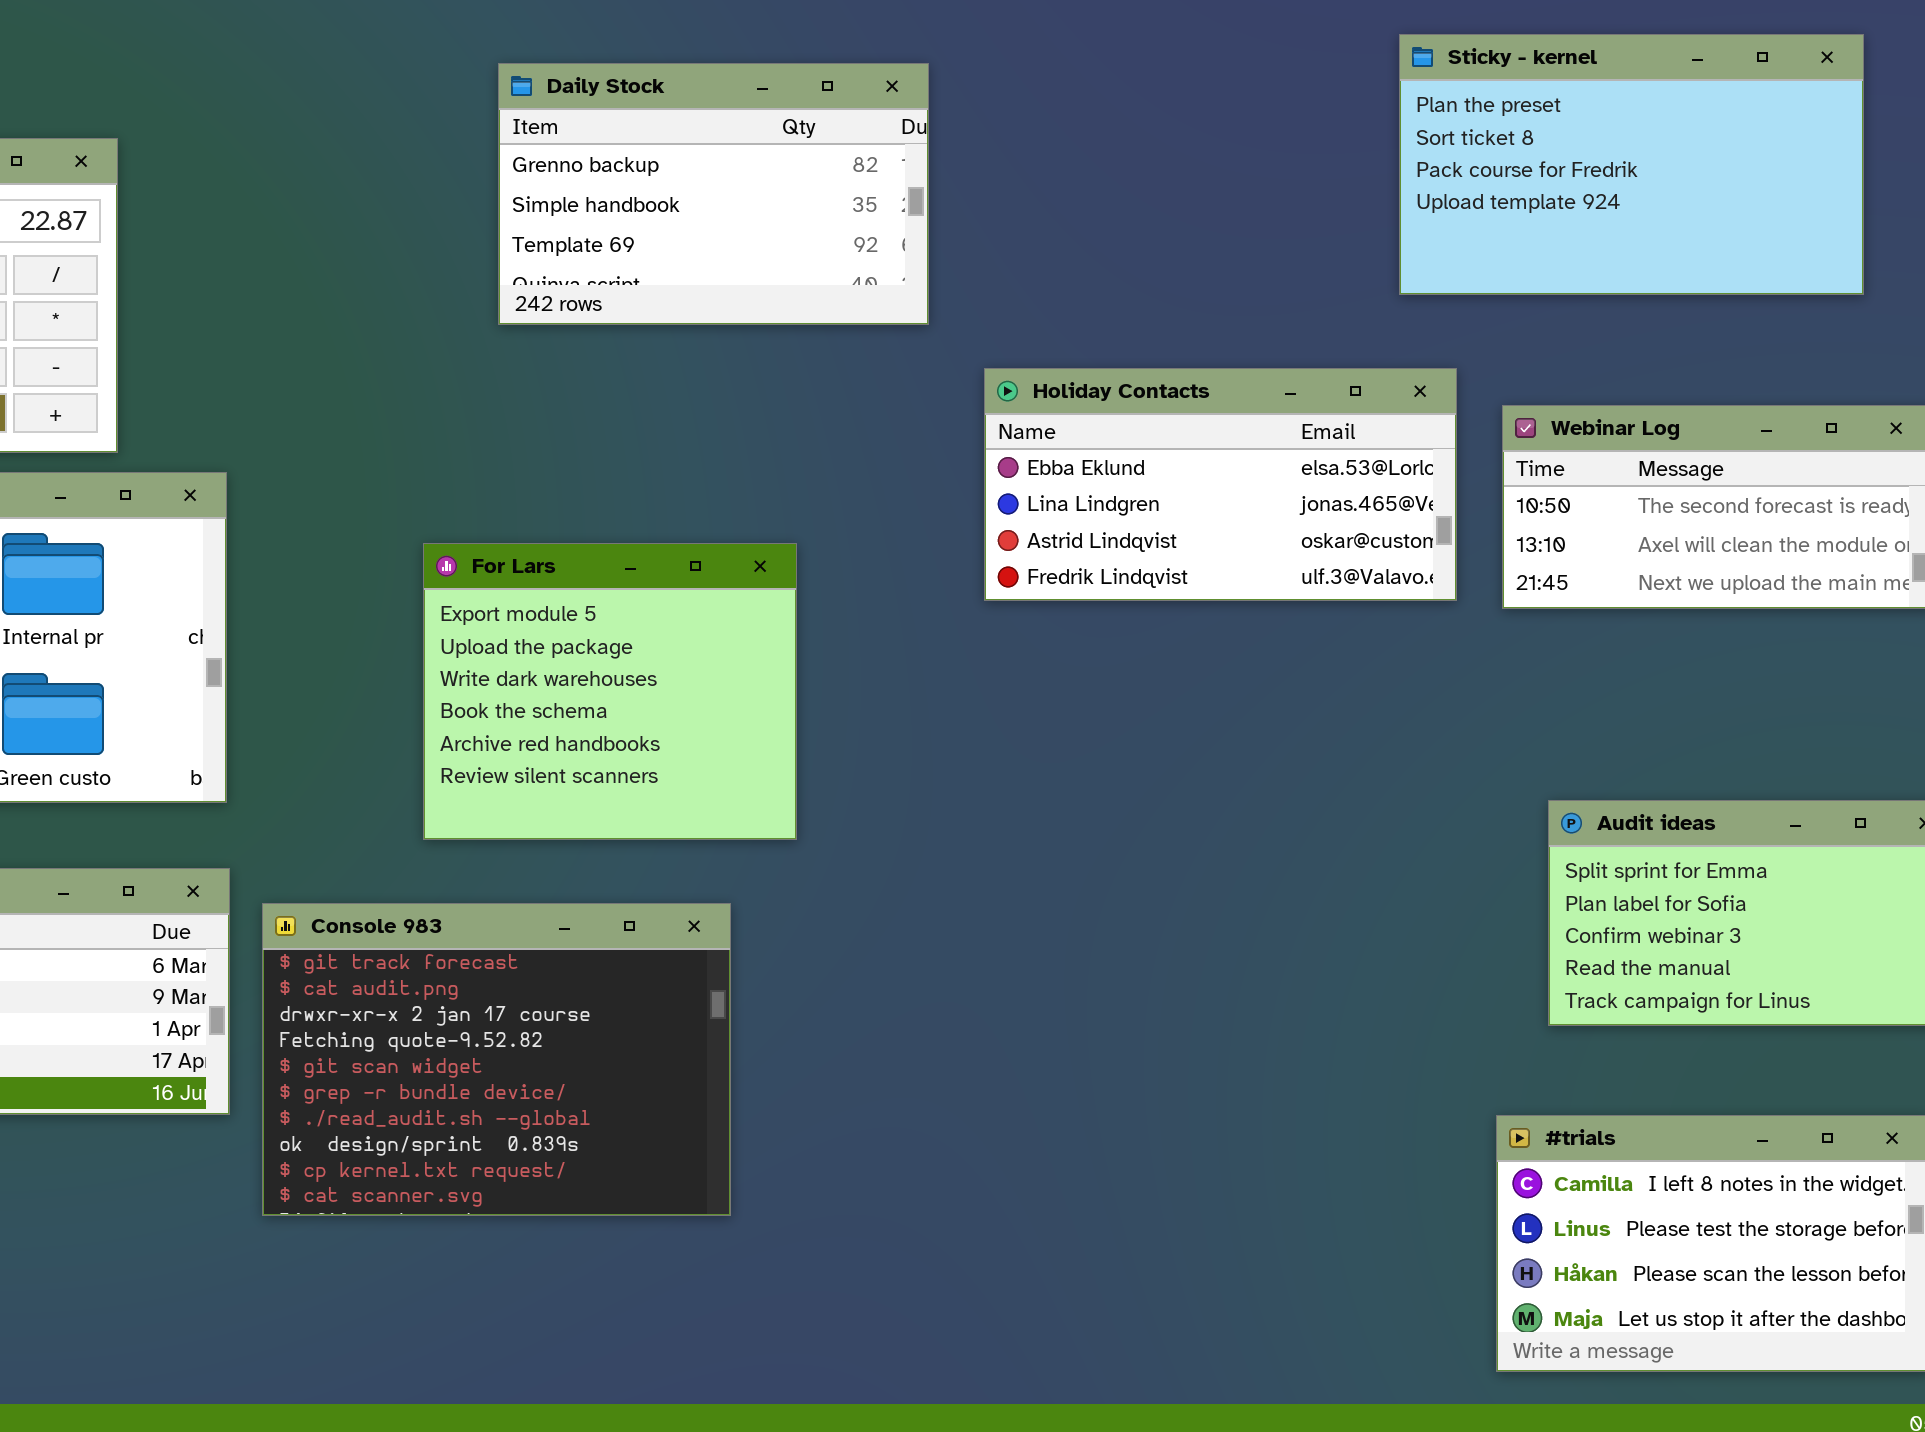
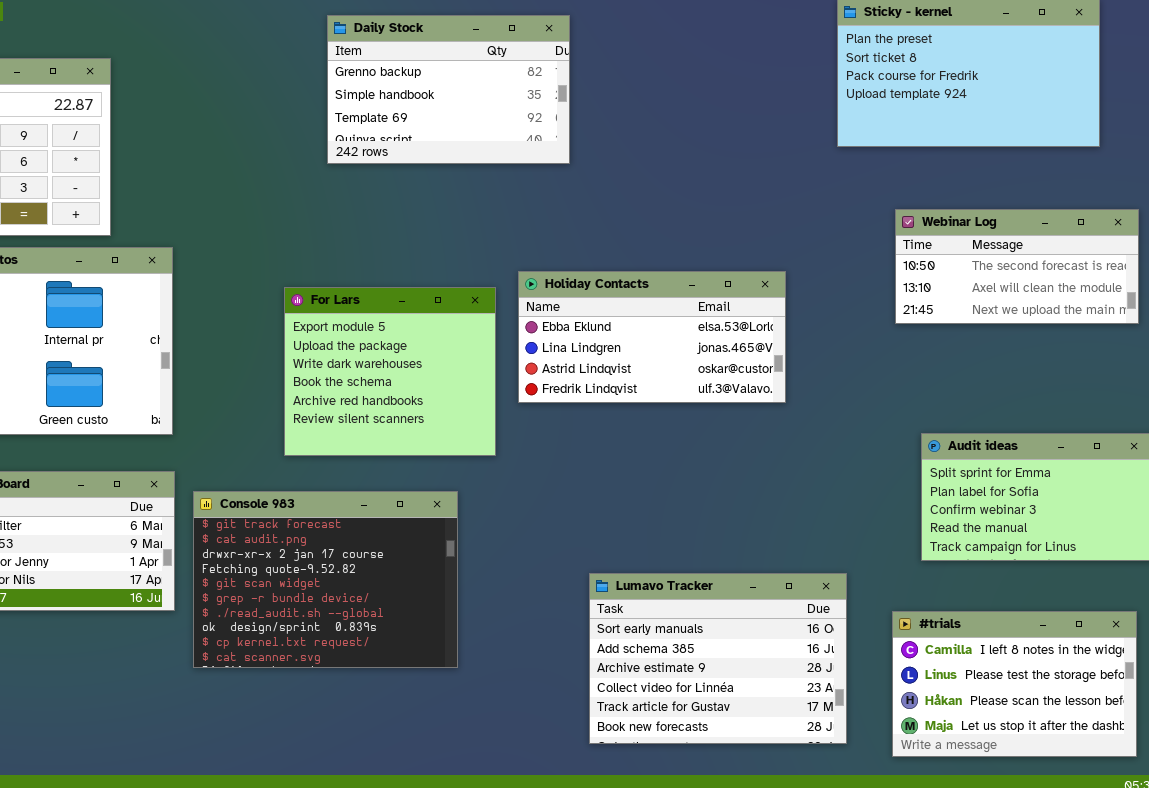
Holiday Contacts: [984,368,1457,601] -> [518,271,786,403], moved
Lumavo Tracker: none -> [589,573,847,744], opened

